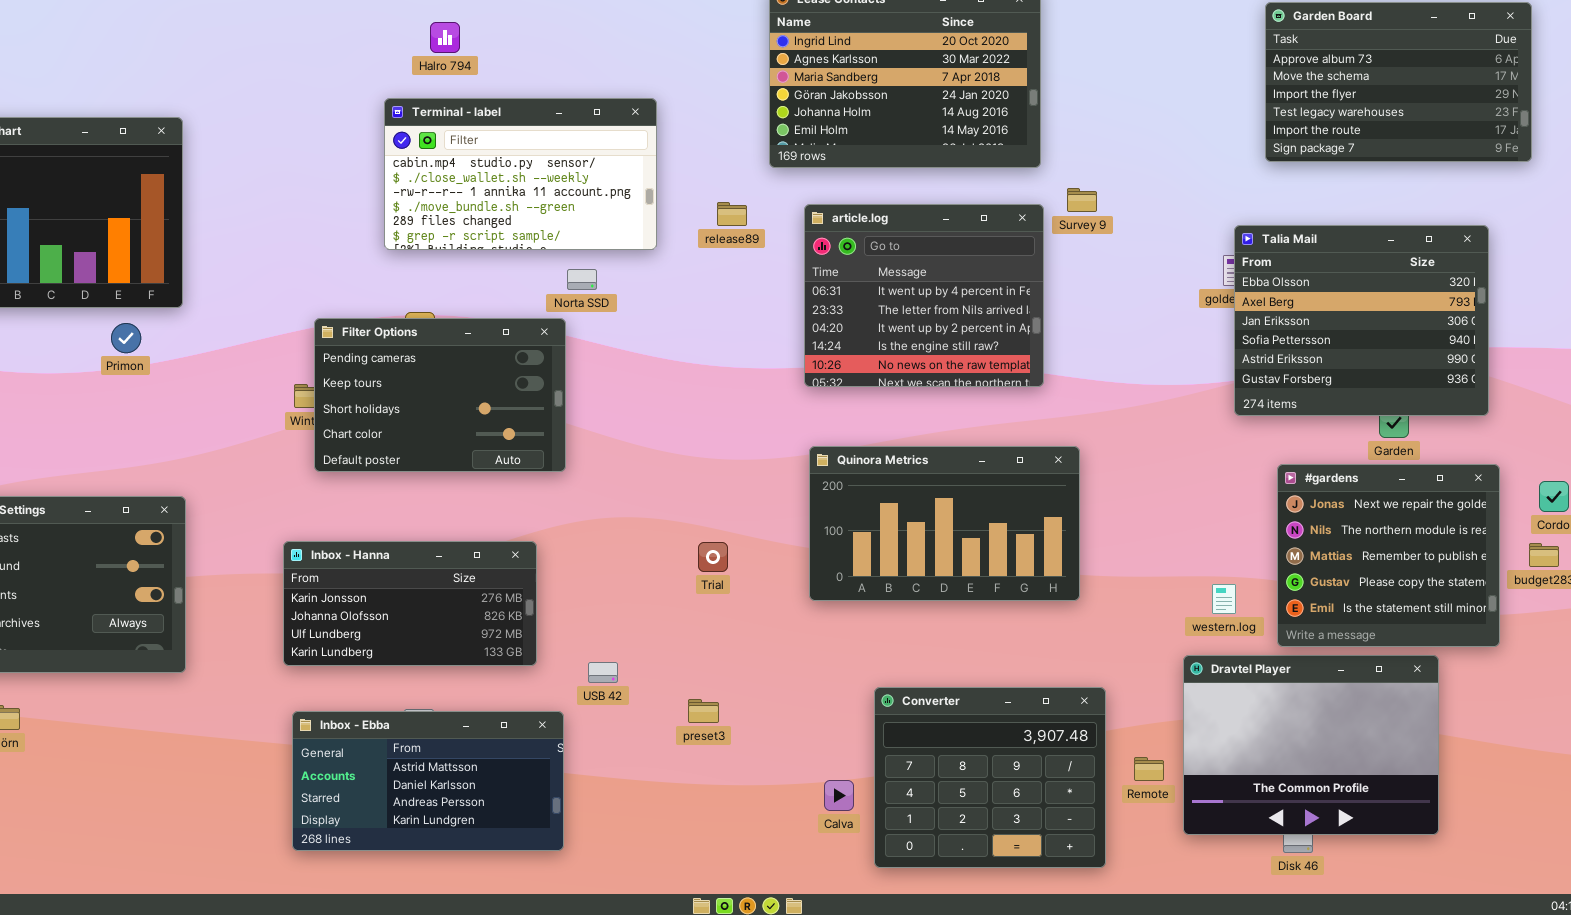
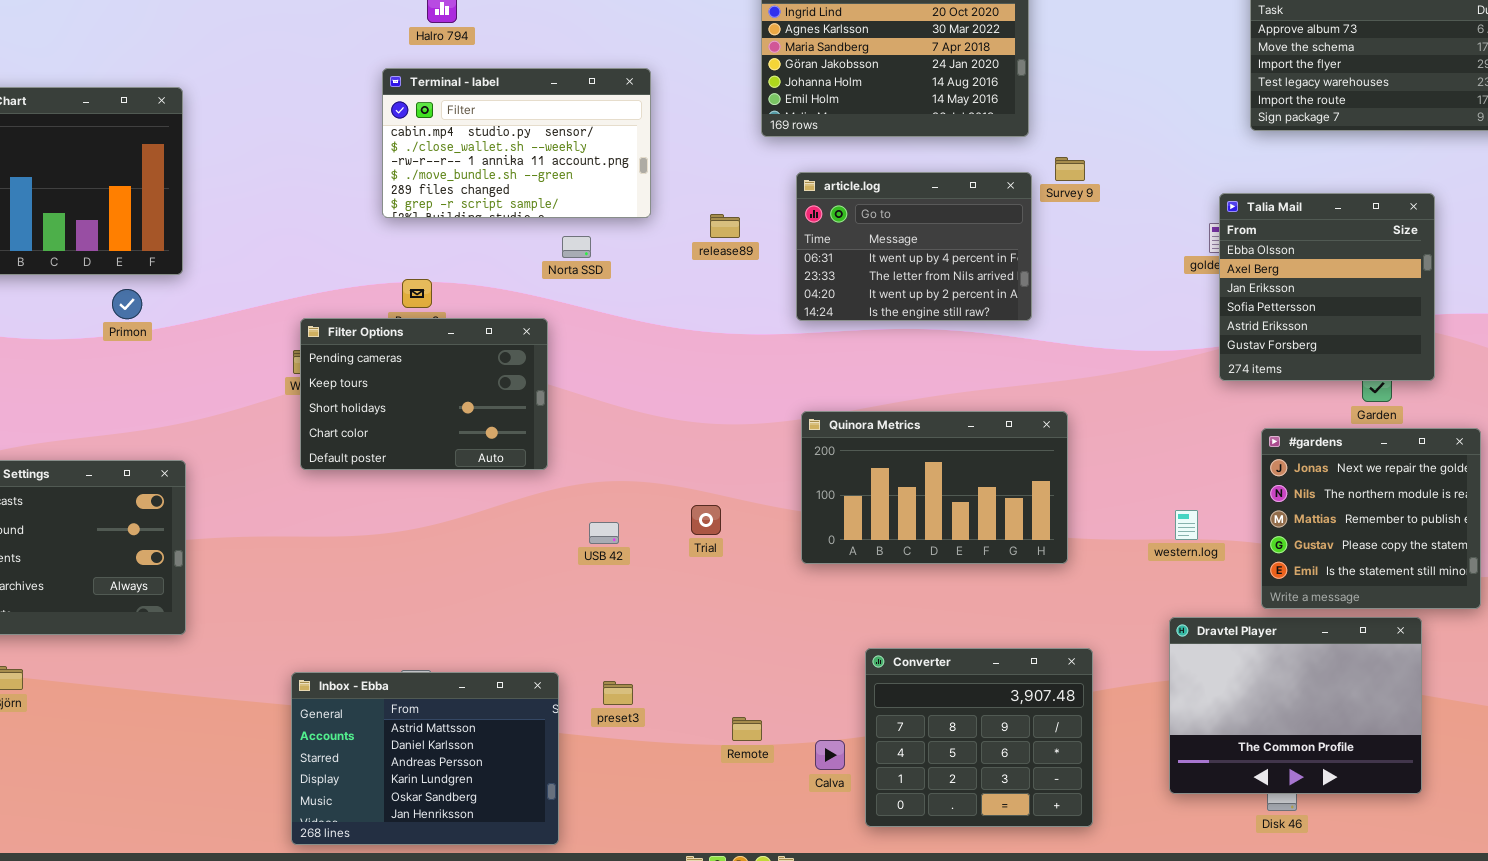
release89: [717,202,747,226] -> [710,214,740,238], moved
article.log: [804,204,1044,387] -> [796,172,1032,321], resized
Talia Mail: [1234,225,1489,416] -> [1219,193,1435,381], resized
Filter Options: [314,318,566,472] -> [300,318,548,470], moved
Inbox - Hanna: [283,541,537,666] -> none, closed
western.log: [1212,584,1236,614] -> [1175,510,1198,540], moved
USB 42: [588,662,618,683] -> [589,522,619,544], moved
preset3: [688,699,719,723] -> [603,681,633,705], moved
Inbox - Ebba: [292,711,564,851] -> [291,672,559,845], resized
Remote: [1134,757,1164,781] -> [732,717,762,741], moved

